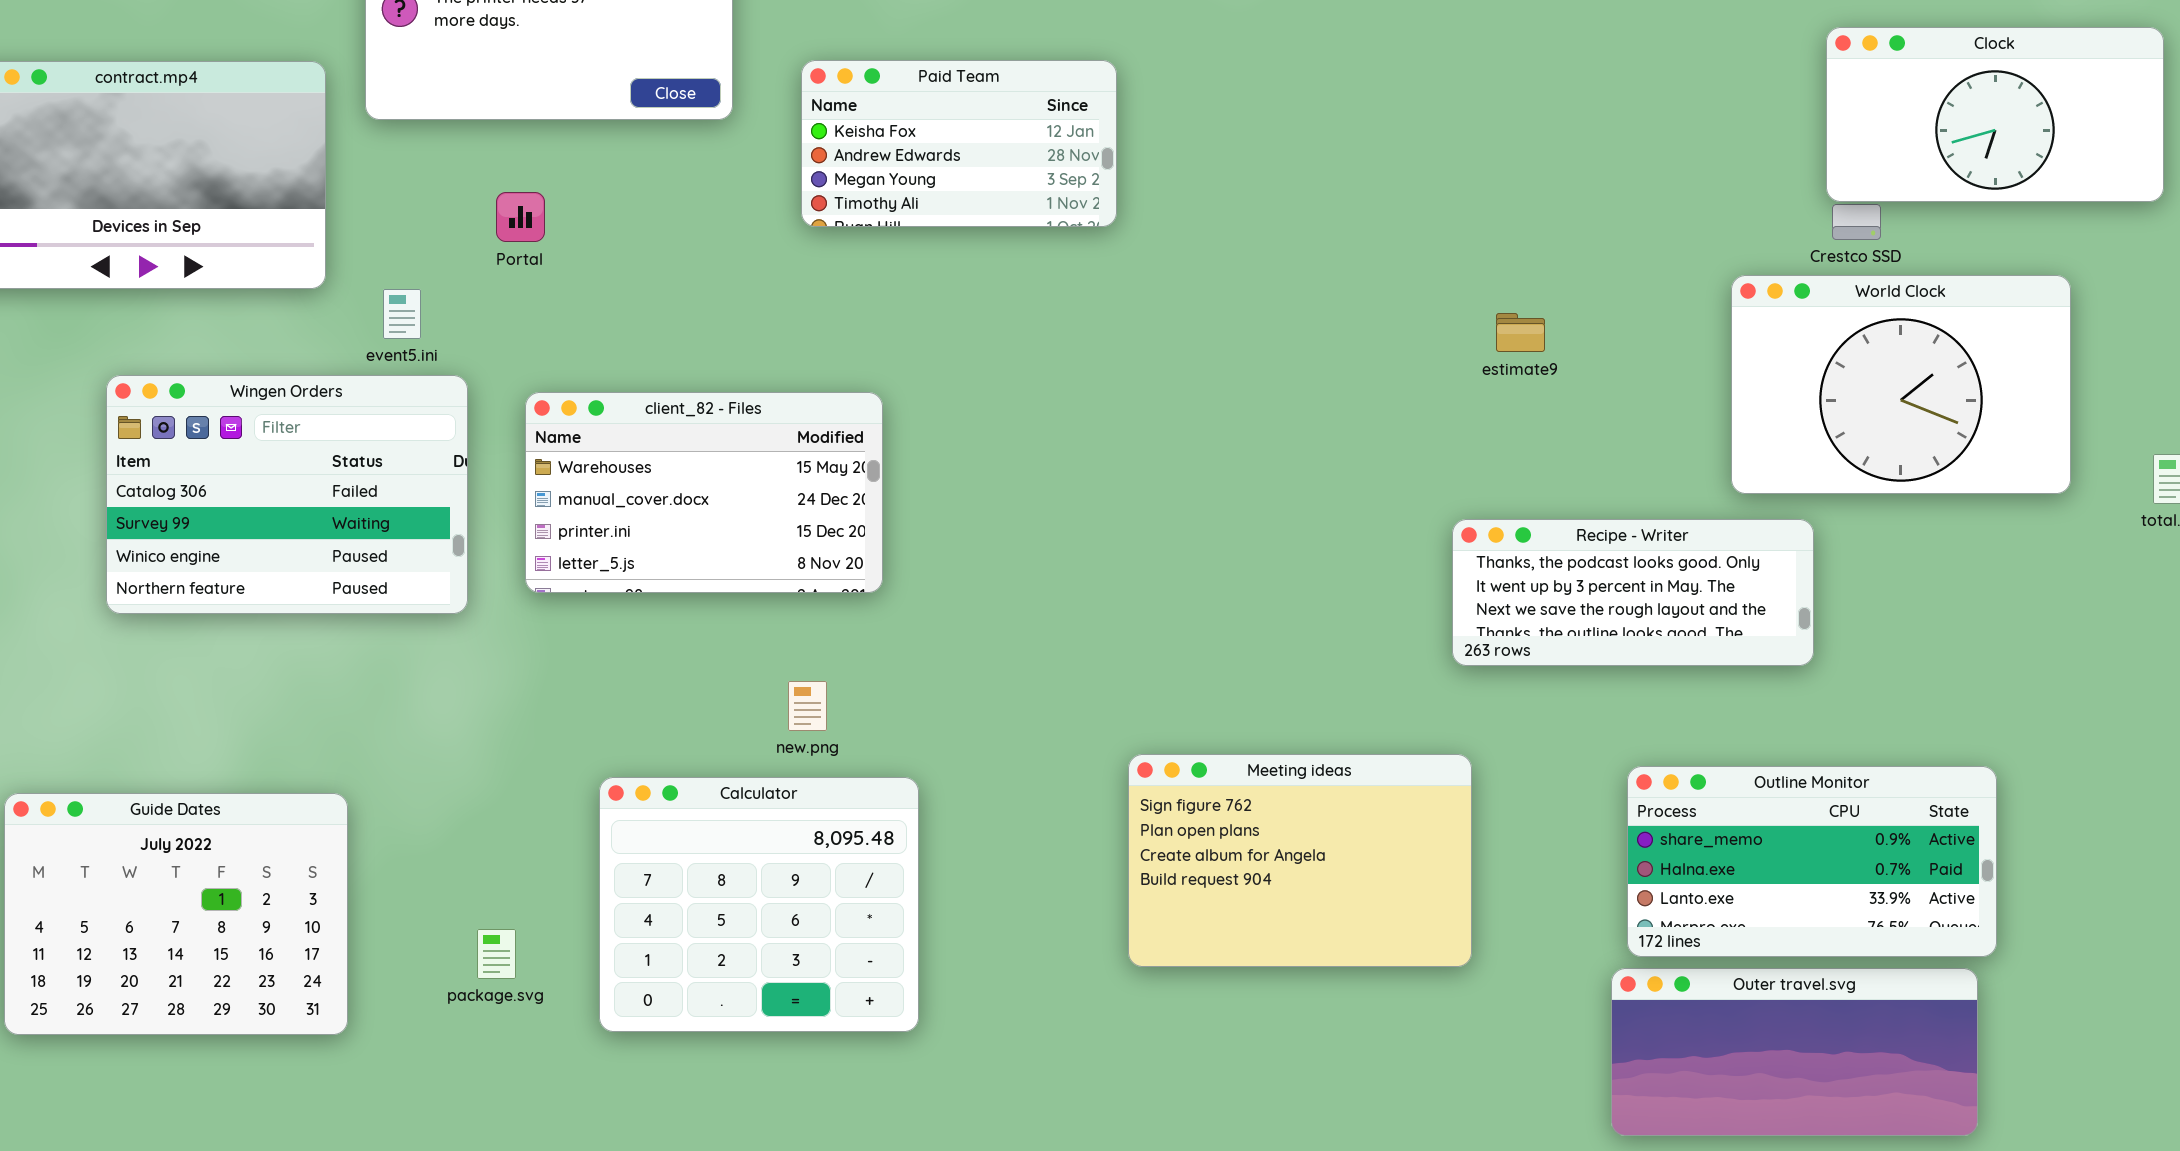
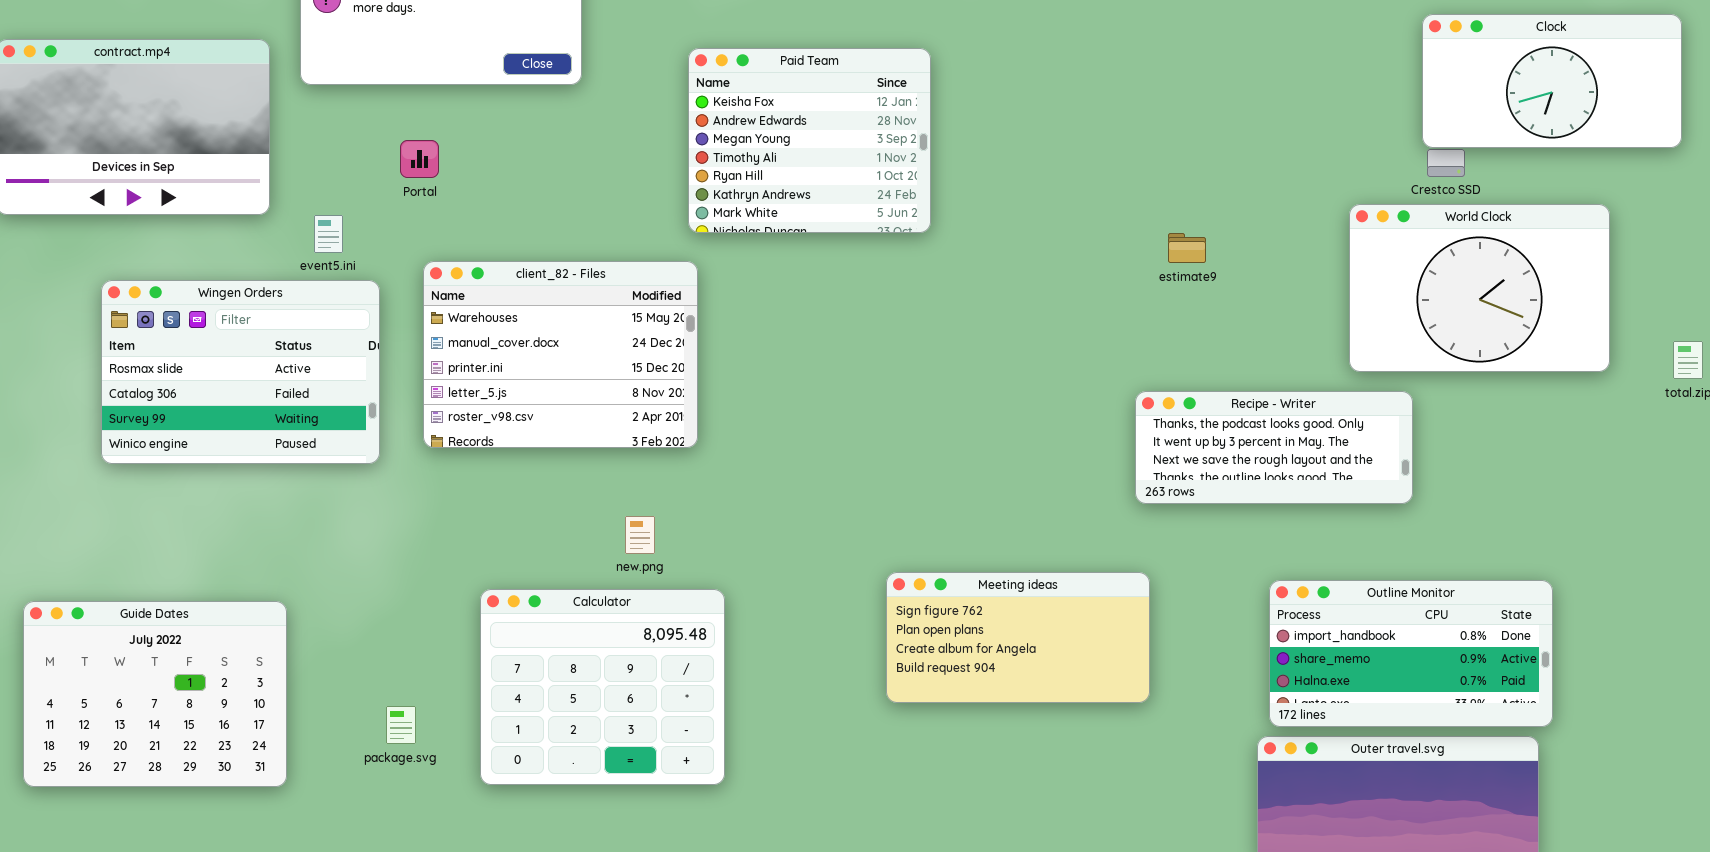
Paid Team: [801,60,1117,227] -> [688,48,931,233], moved, resized
Wingen Orders: [106,375,468,614] -> [101,280,380,464], scrolled up 1 row
client_82 - Files: [525,392,883,593] -> [423,261,698,448], resized
Meeting ideas: [1128,754,1472,967] -> [886,572,1150,703], resized
Outline Monitor: [1627,766,1997,957] -> [1269,580,1553,727], scrolled up 1 row

